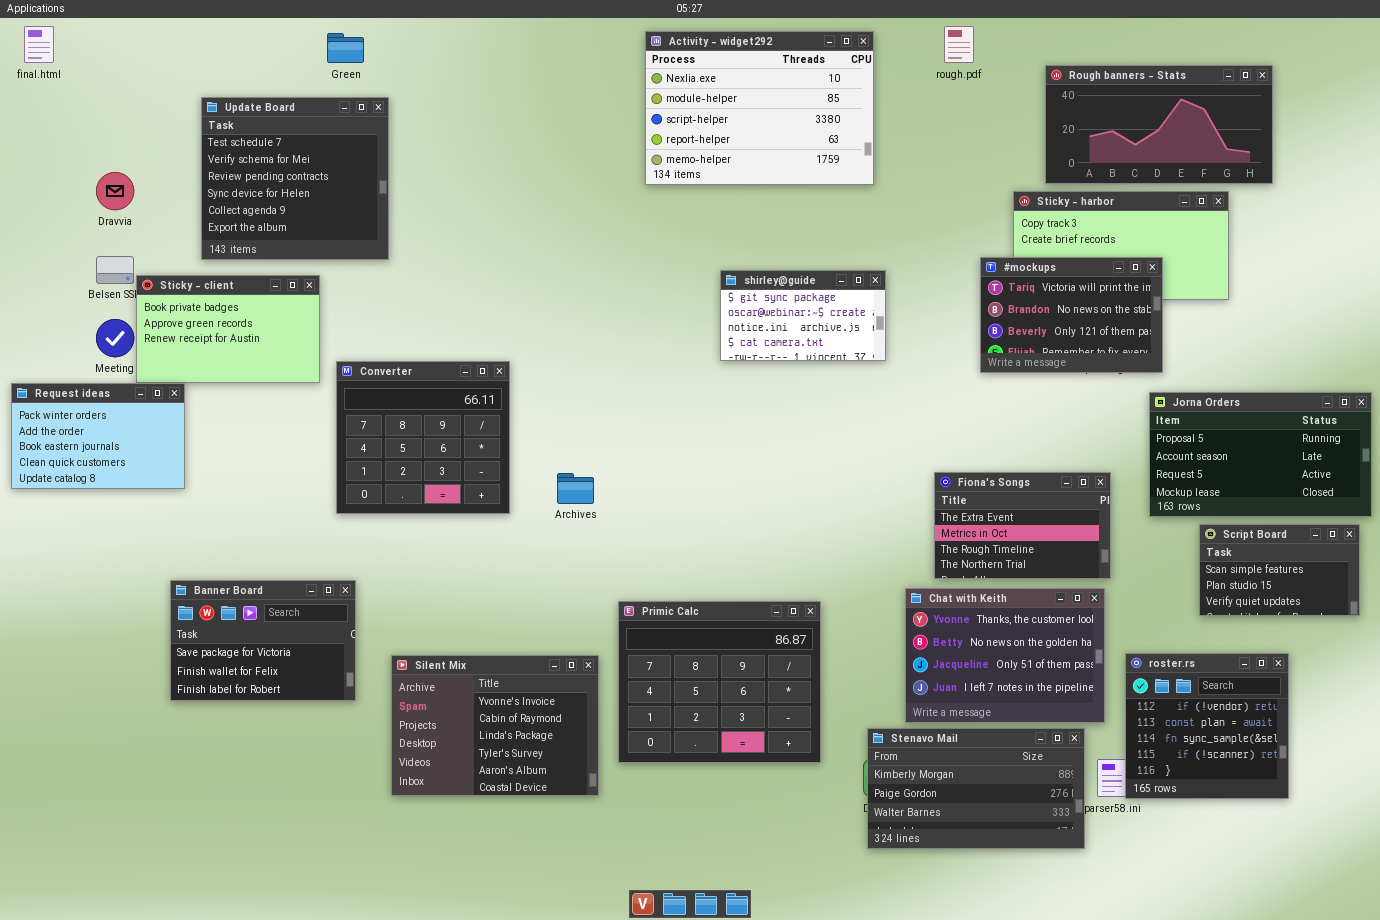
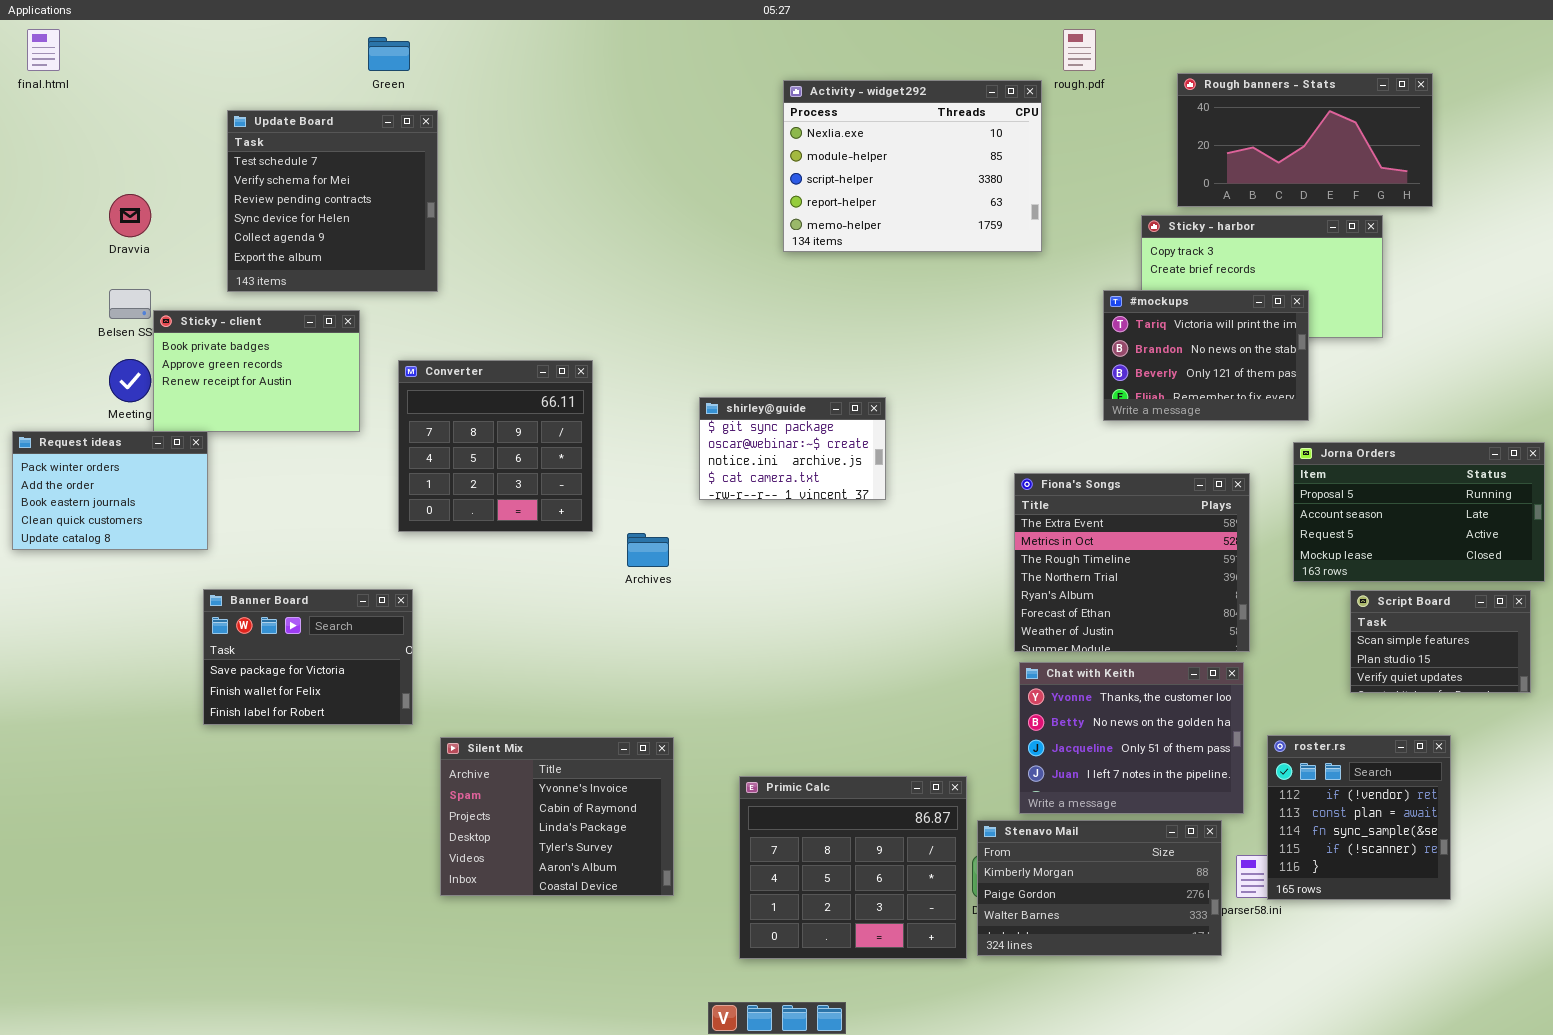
Activity - widget292: [645,31,874,185] -> [783,80,1042,252], moved
shirley@guide: [720,270,886,361] -> [699,397,886,500], moved
Converter: [336,361,510,514] -> [398,360,593,532], moved
Fiona's Songs: [934,472,1111,579] -> [1014,473,1250,652], resized
Banner Board: [170,580,356,701] -> [203,589,413,725], moved
Primic Calc: [618,601,821,763] -> [739,776,967,959], moved

